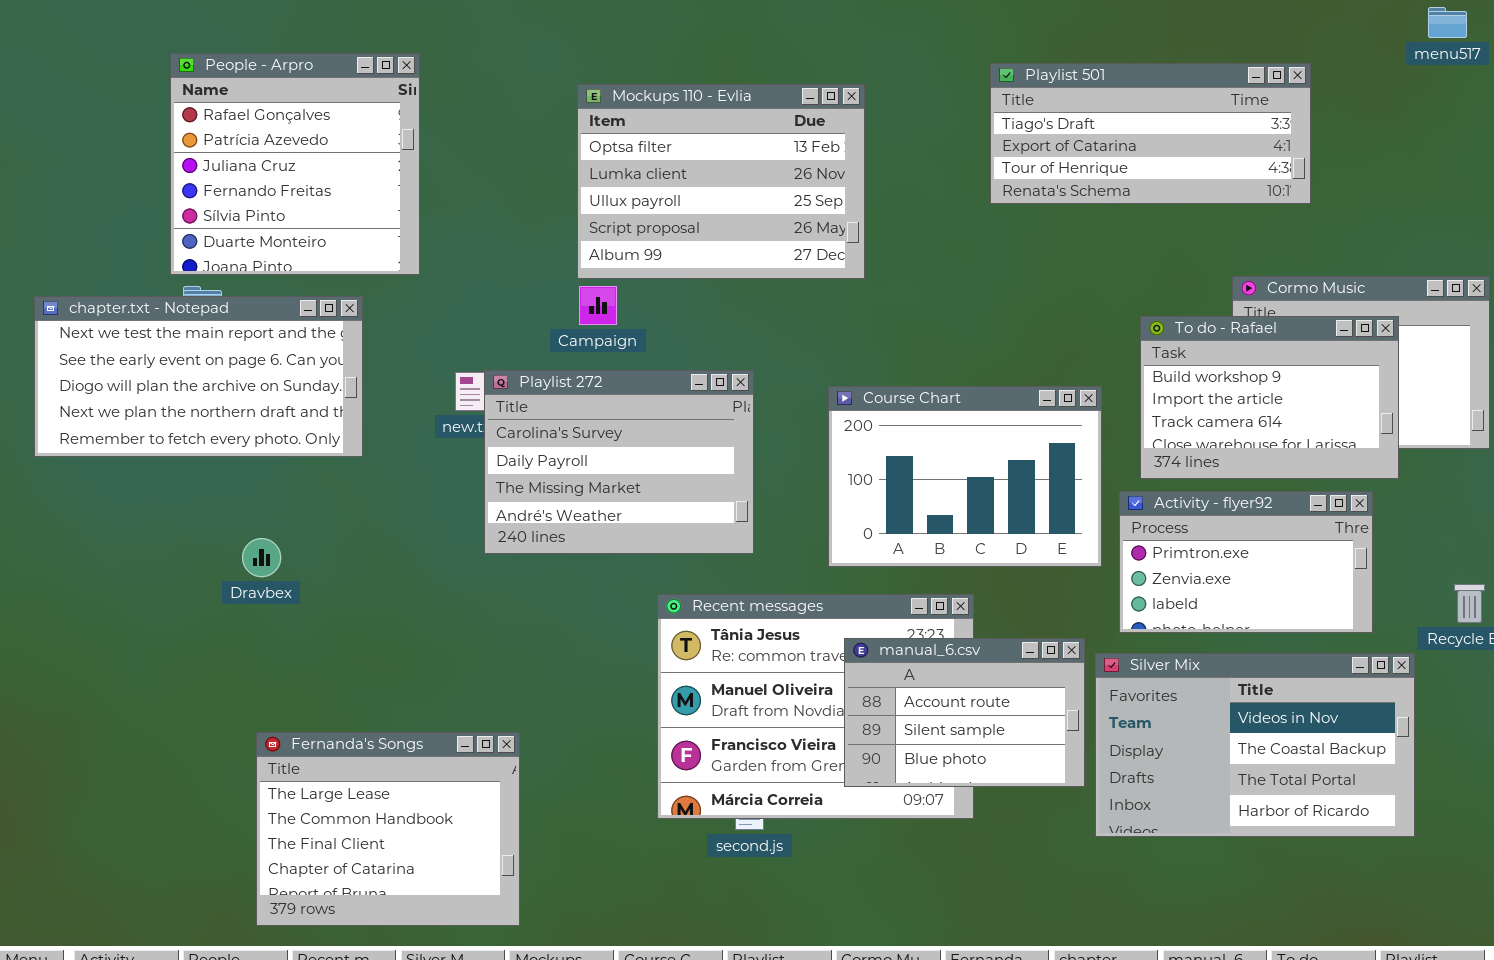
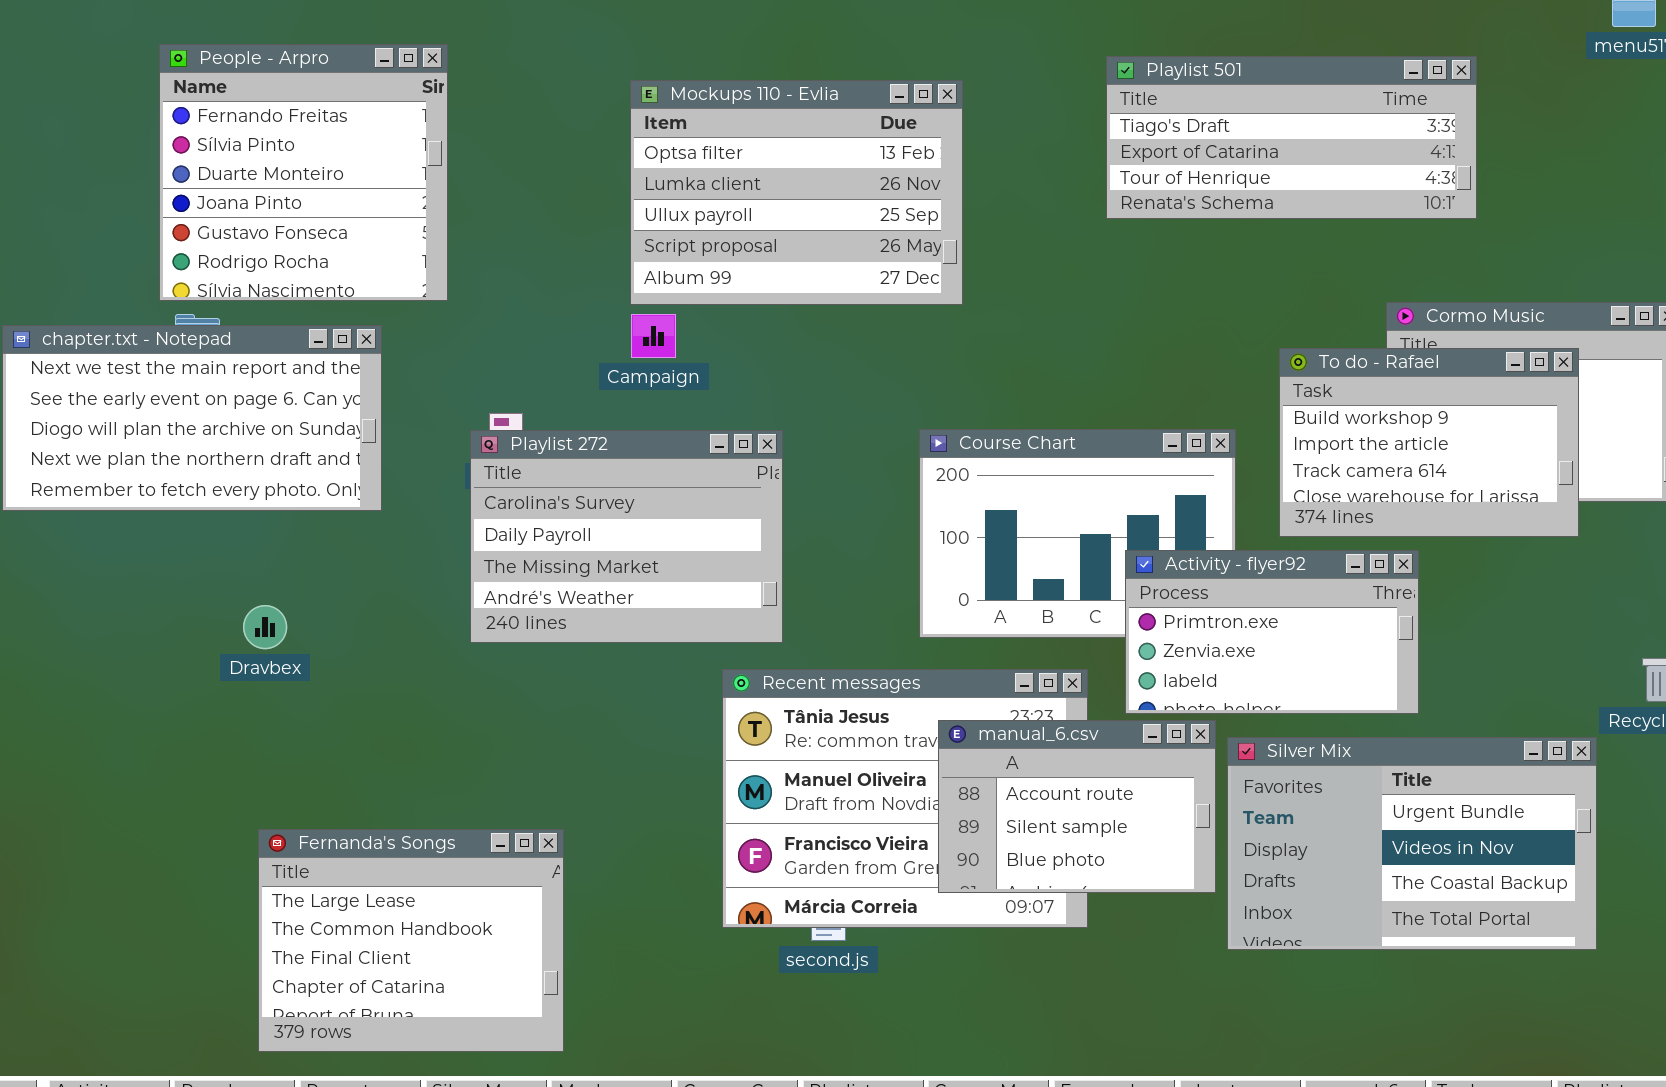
People - Arpro: [170,53,420,275] -> [159,44,448,301], scrolled down 3 rows
Playlist 272: [484,370,754,554] -> [470,430,783,643], moved
Activity - flyer92: [1119,491,1373,633] -> [1125,550,1419,714], moved
Silver Mix: [1095,653,1415,837] -> [1227,737,1597,950], scrolled up 1 row

